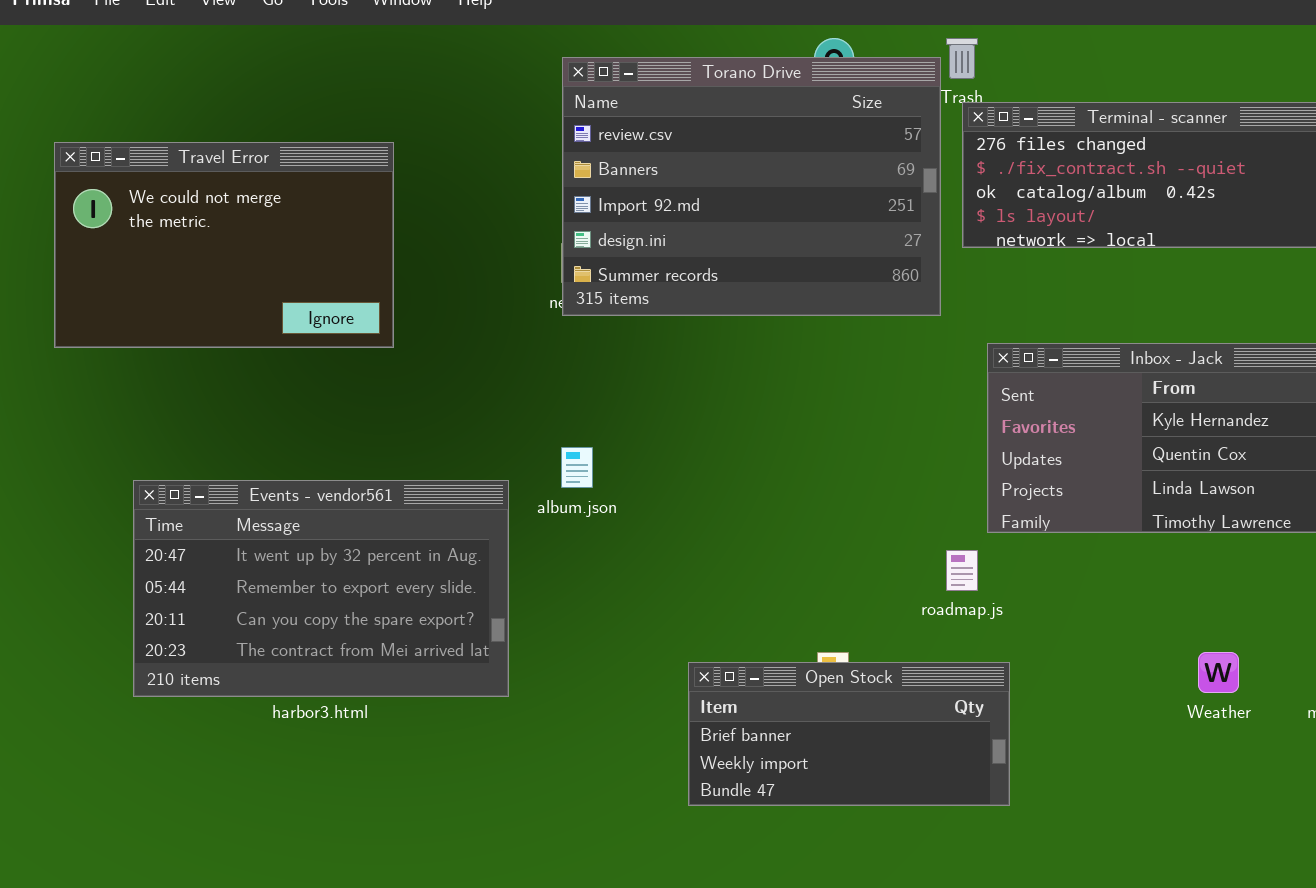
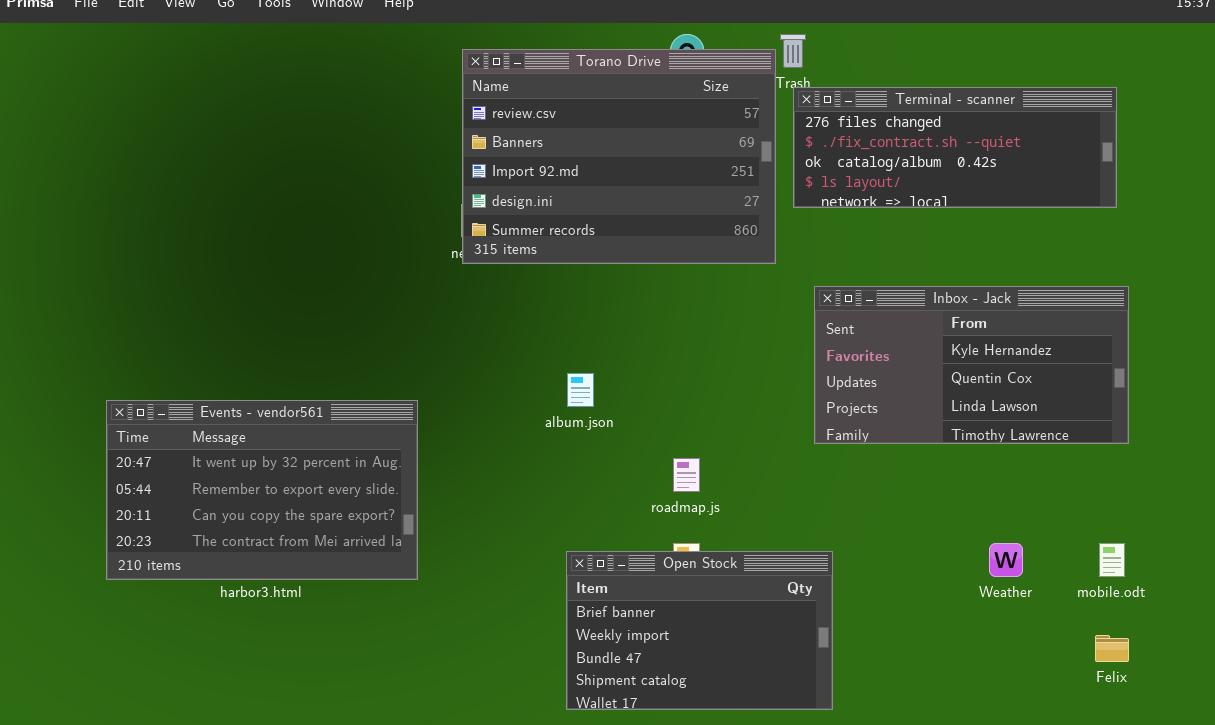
Travel Error: [54,142,394,348] -> none, closed
album.json: [561,447,593,488] -> [567,373,594,407], moved
roadmap.js: [946,550,978,591] -> [673,458,700,492], moved
Open Stock: [688,662,1010,806] -> [566,551,833,710], resized

